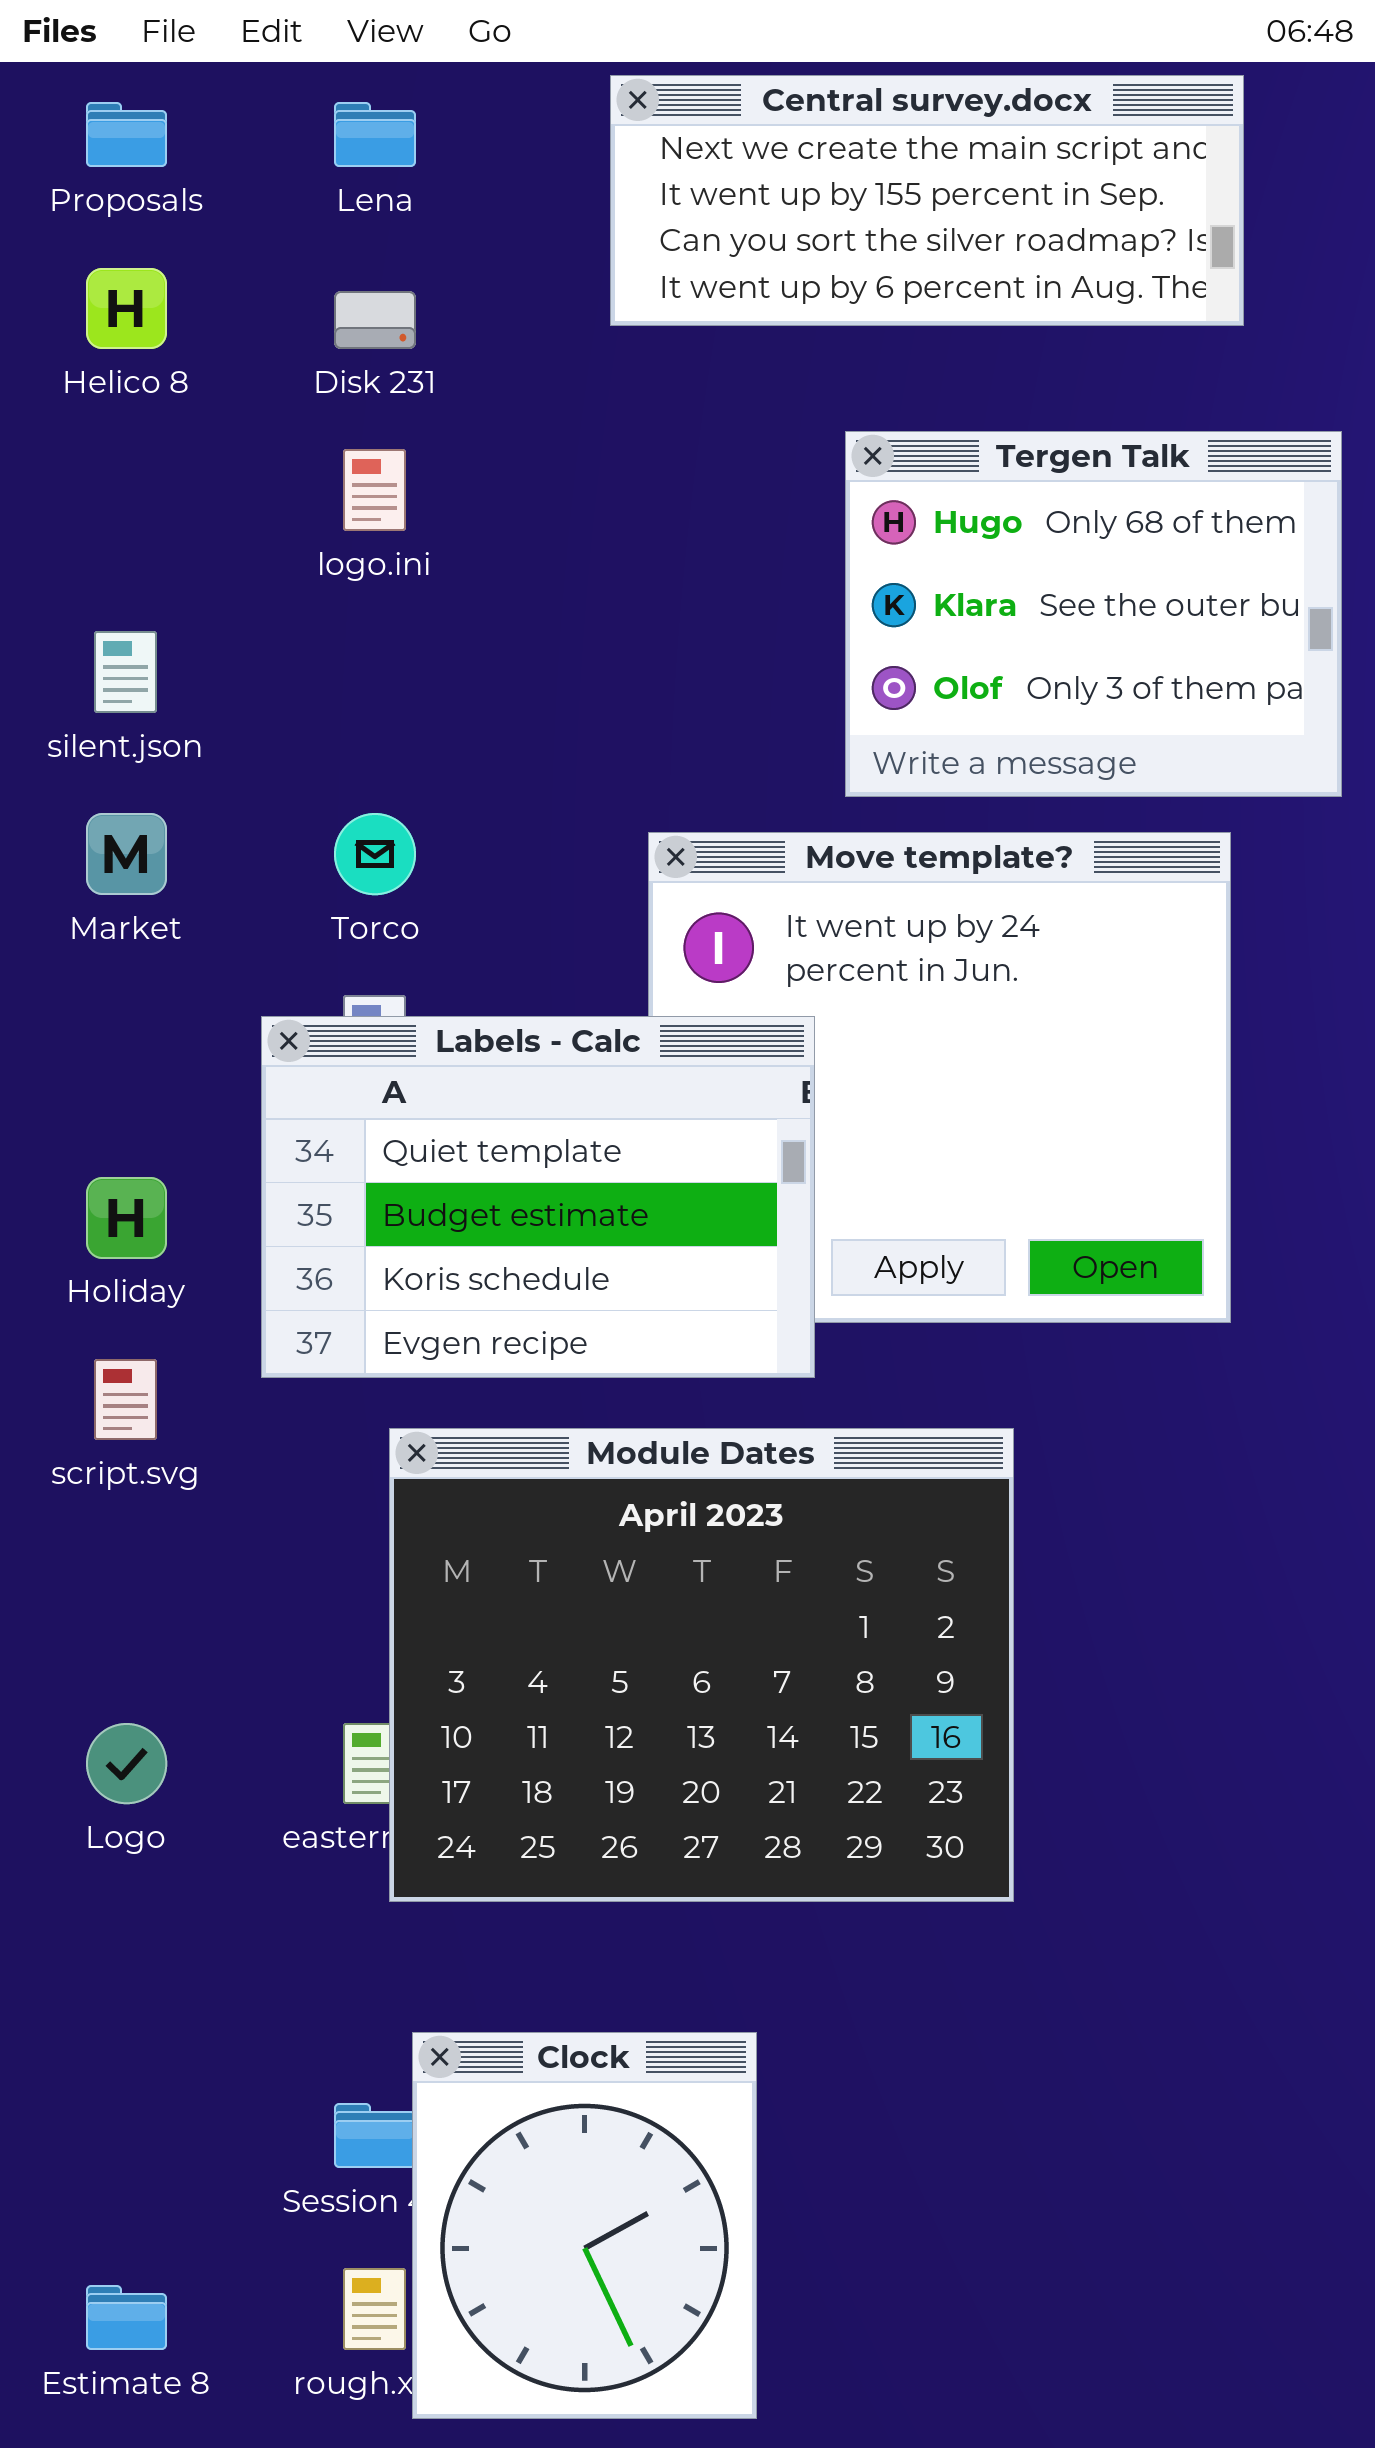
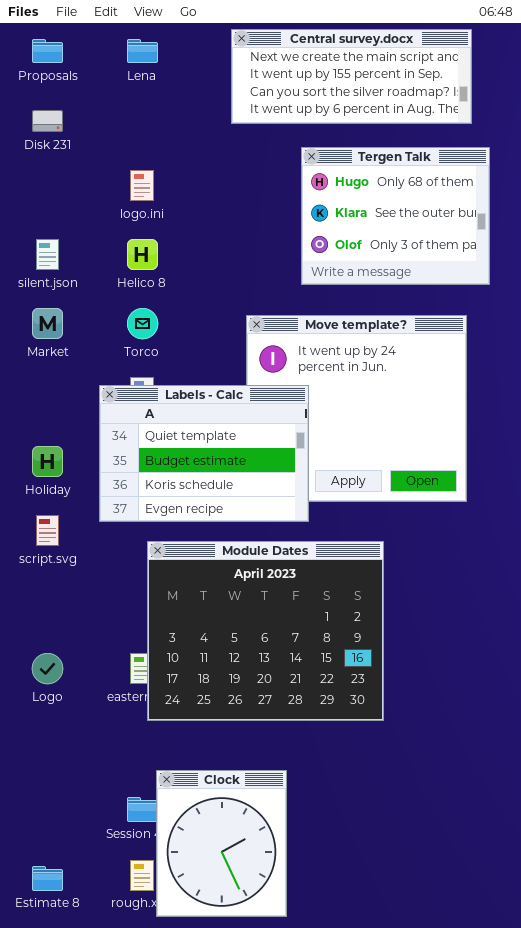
Helico 8: [86,268,167,349] -> [127,239,158,270], moved
Disk 231: [334,291,416,349] -> [32,110,63,132], moved
Tergen Talk: [845,431,1342,797] -> [301,147,490,285], moved

